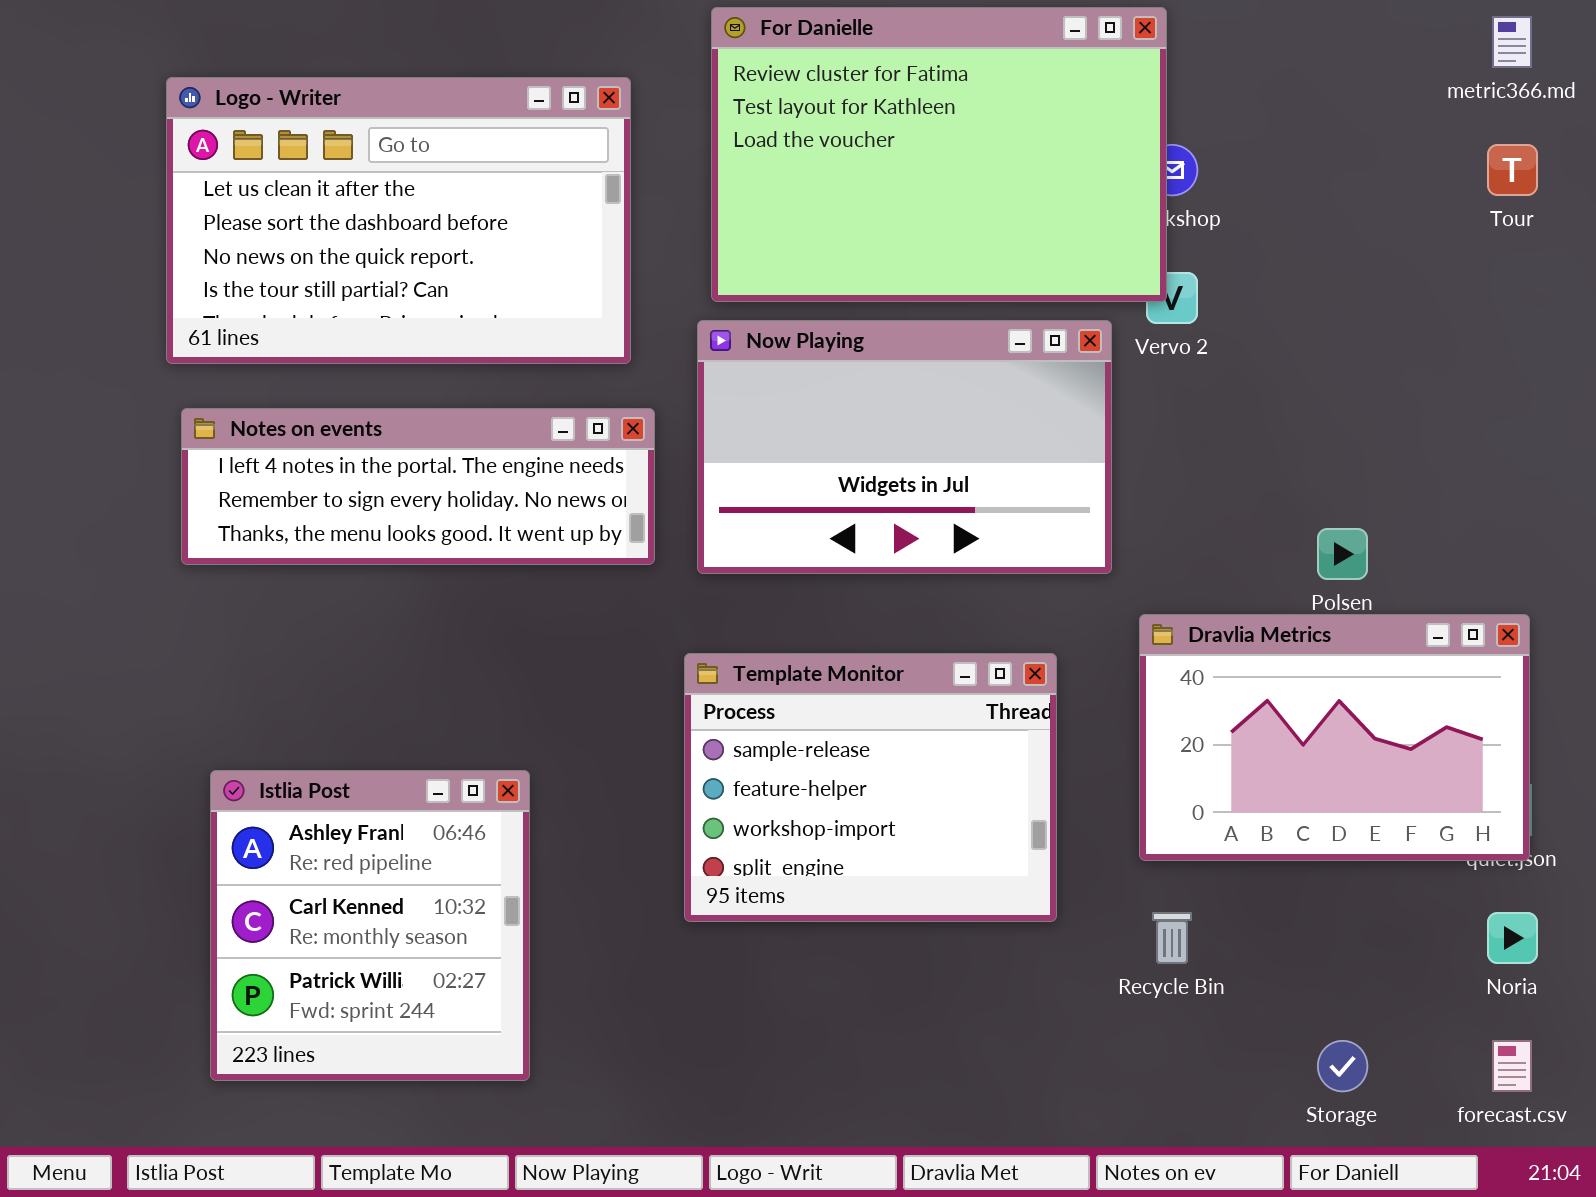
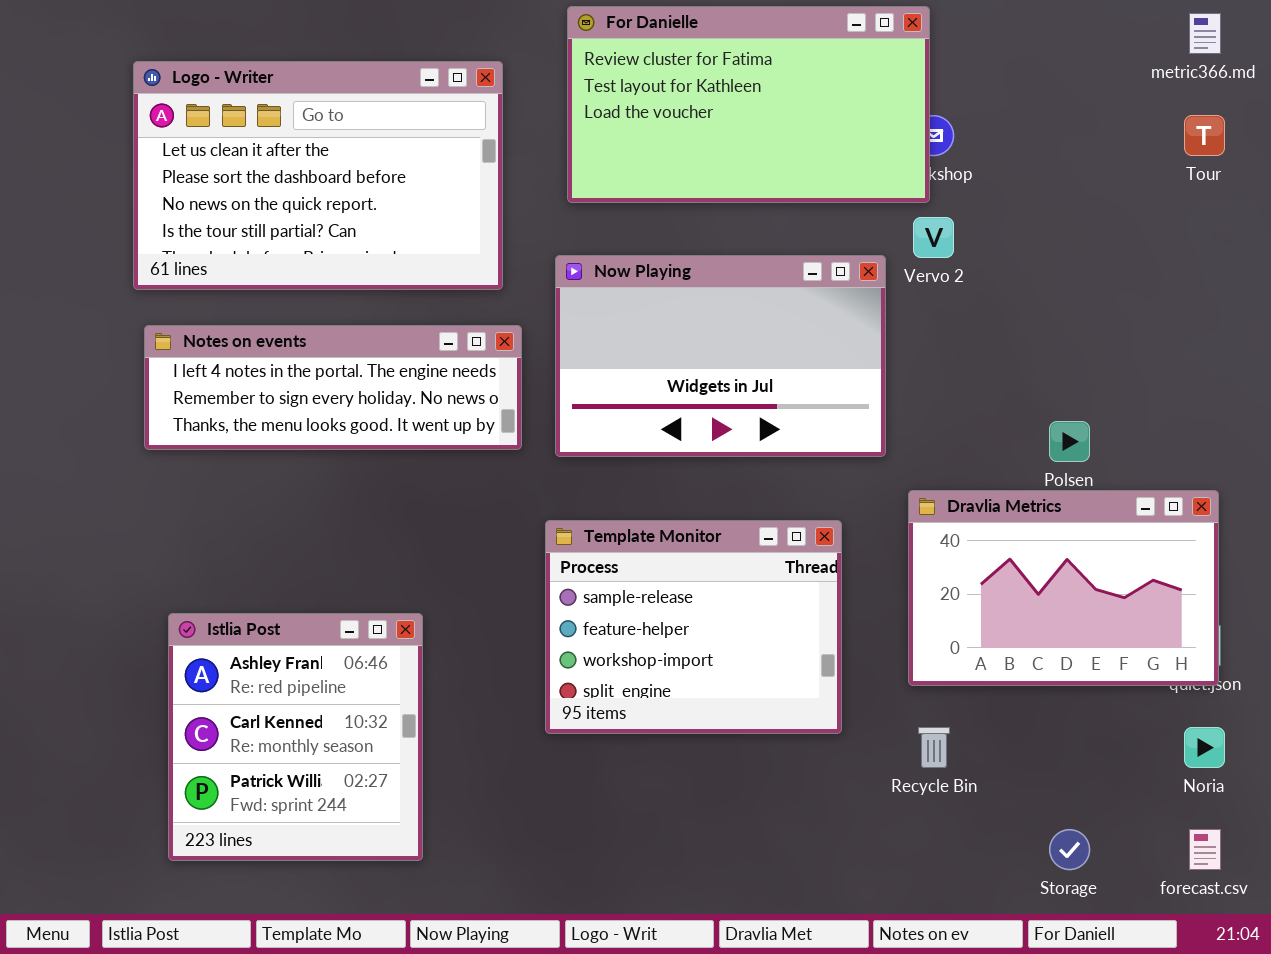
For Danielle: [711,7,1167,302] -> [567,6,930,203], resized

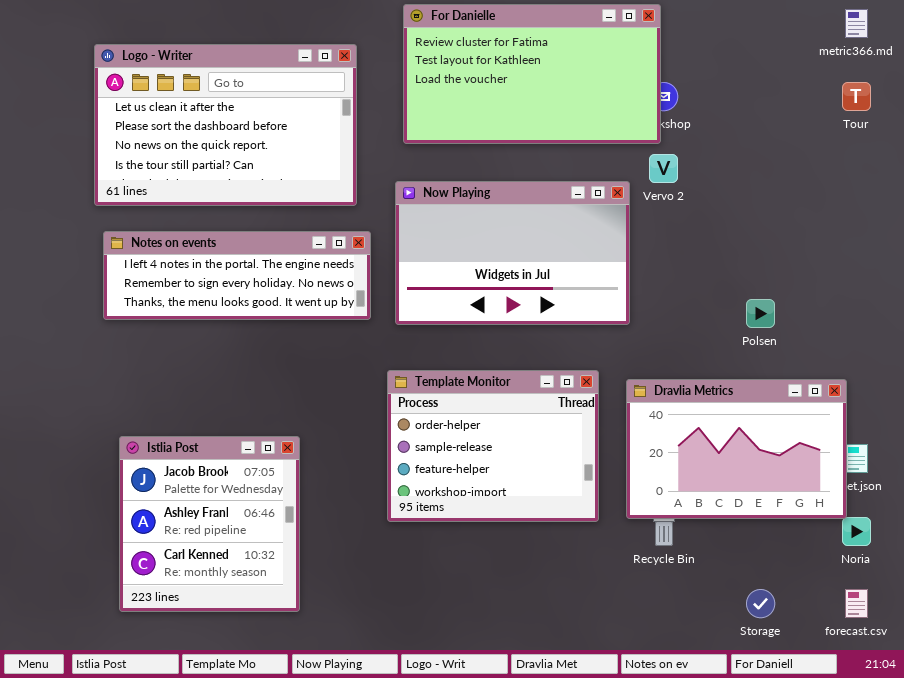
Dravlia Metrics: [908,490,1219,686] -> [626,379,847,519], moved
Template Monitor: [545,520,842,734] -> [387,370,599,522], scrolled up 1 row
Istlia Post: [168,613,423,861] -> [119,436,300,612], scrolled up 1 row

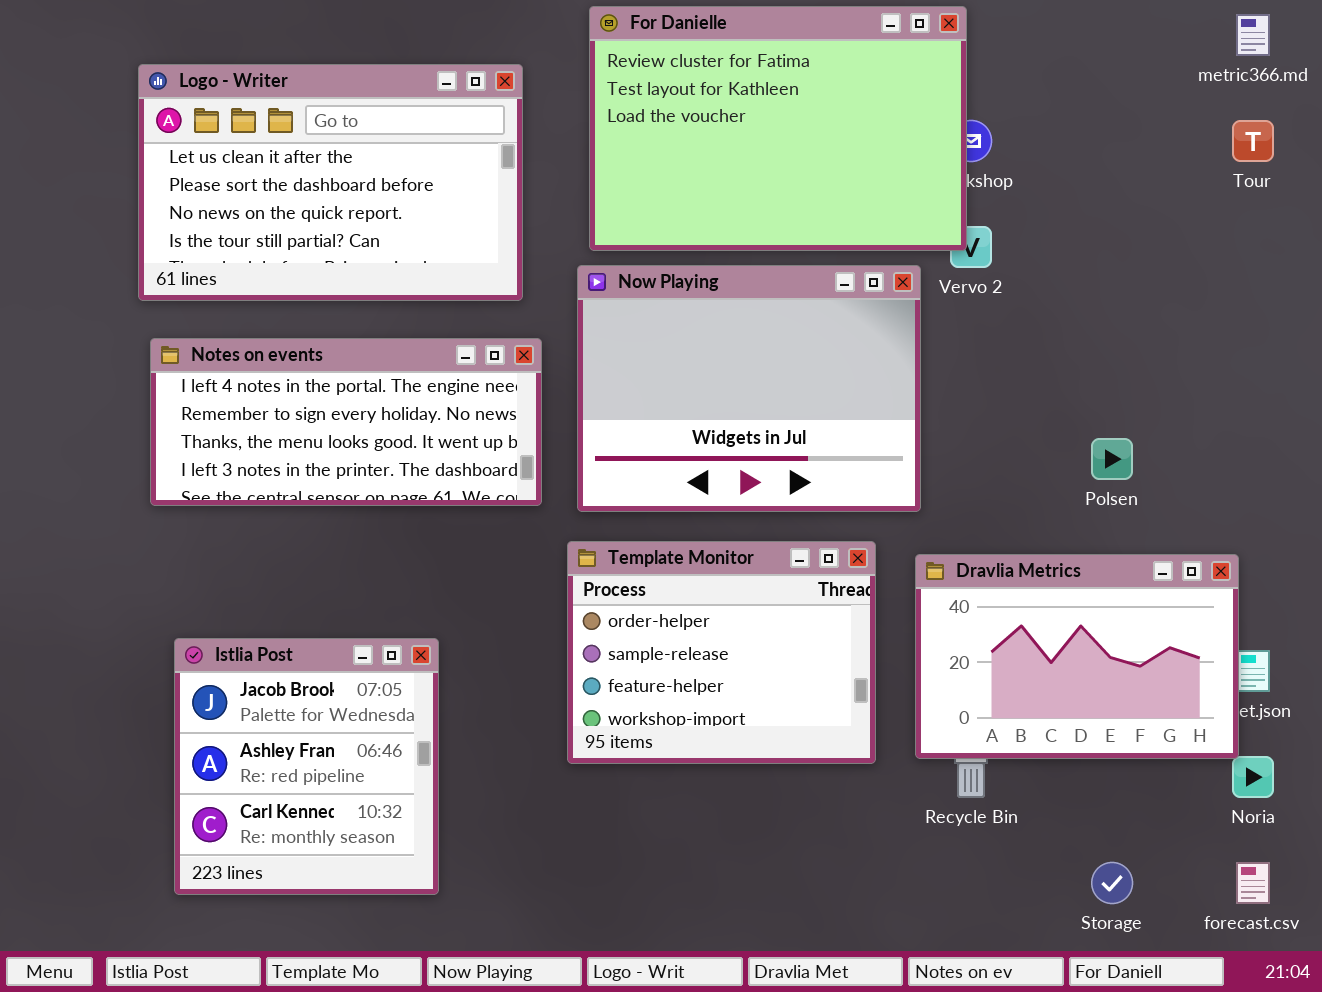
For Danielle: [403,4,661,144] -> [589,6,967,251], resized
Now Playing: [395,181,630,325] -> [577,265,921,512], resized
Notes on events: [103,231,371,320] -> [150,338,542,506], resized

